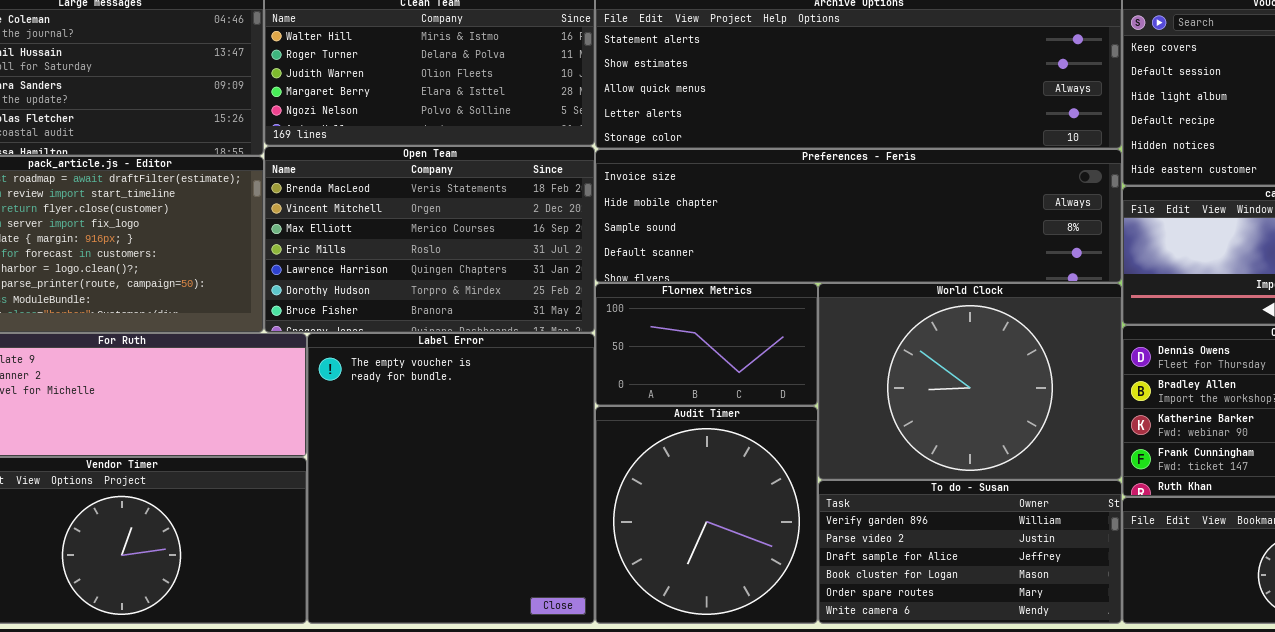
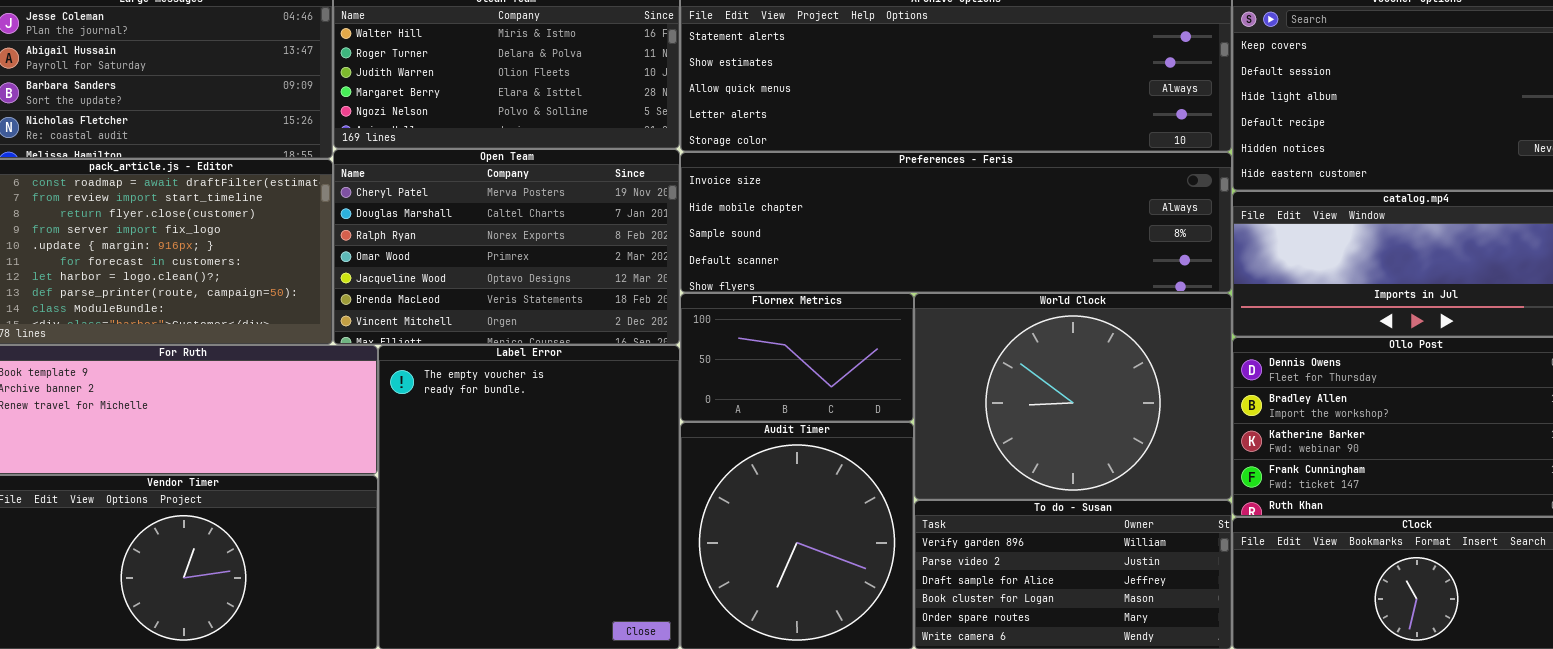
Open Team: [264,146,595,333] -> [333,149,680,345], scrolled up 5 rows

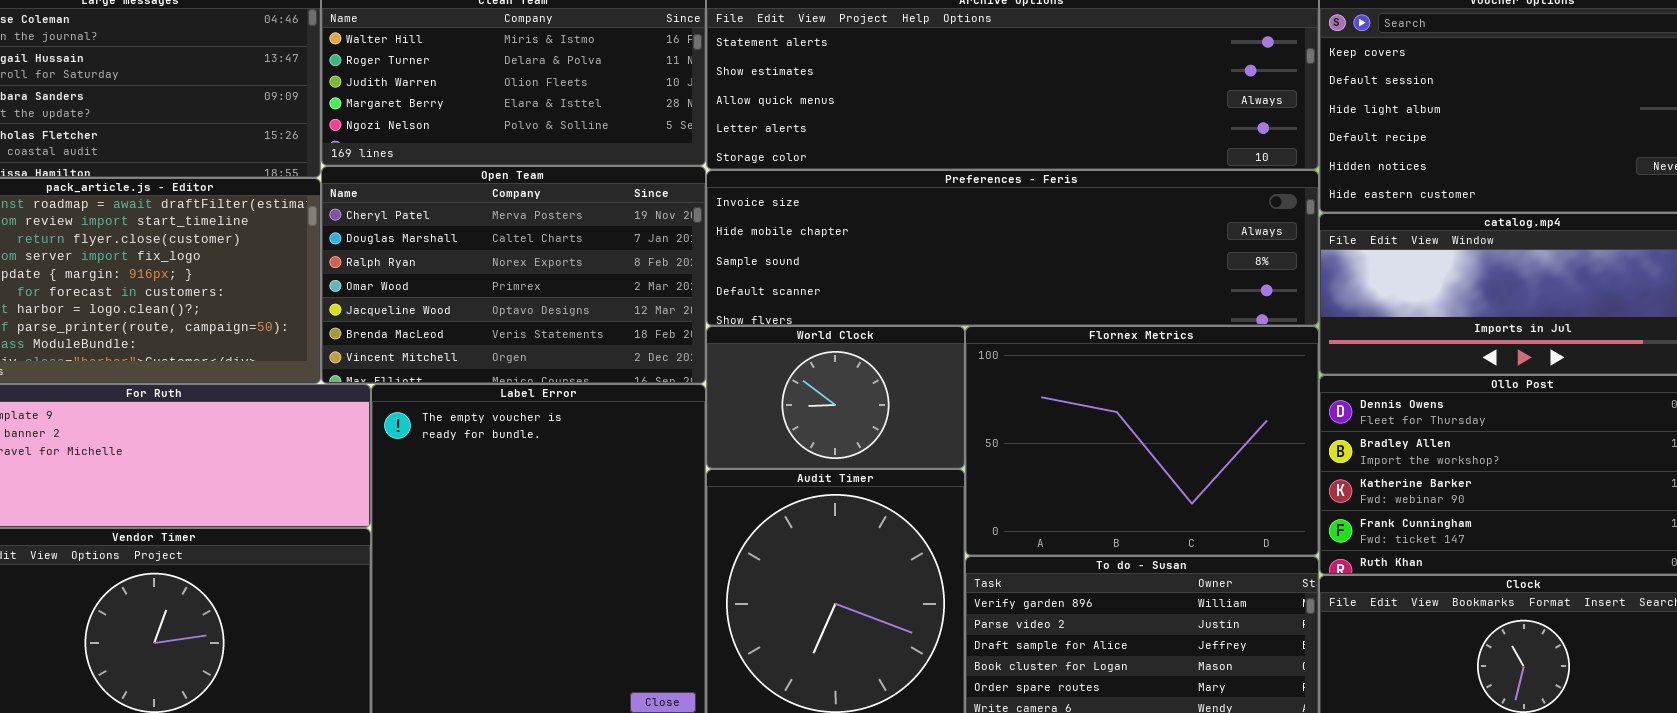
Flornex Metrics: [680,293,914,422] -> [965,326,1319,556], moved, resized
World Clock: [914,293,1232,500] -> [706,326,965,469], moved, resized

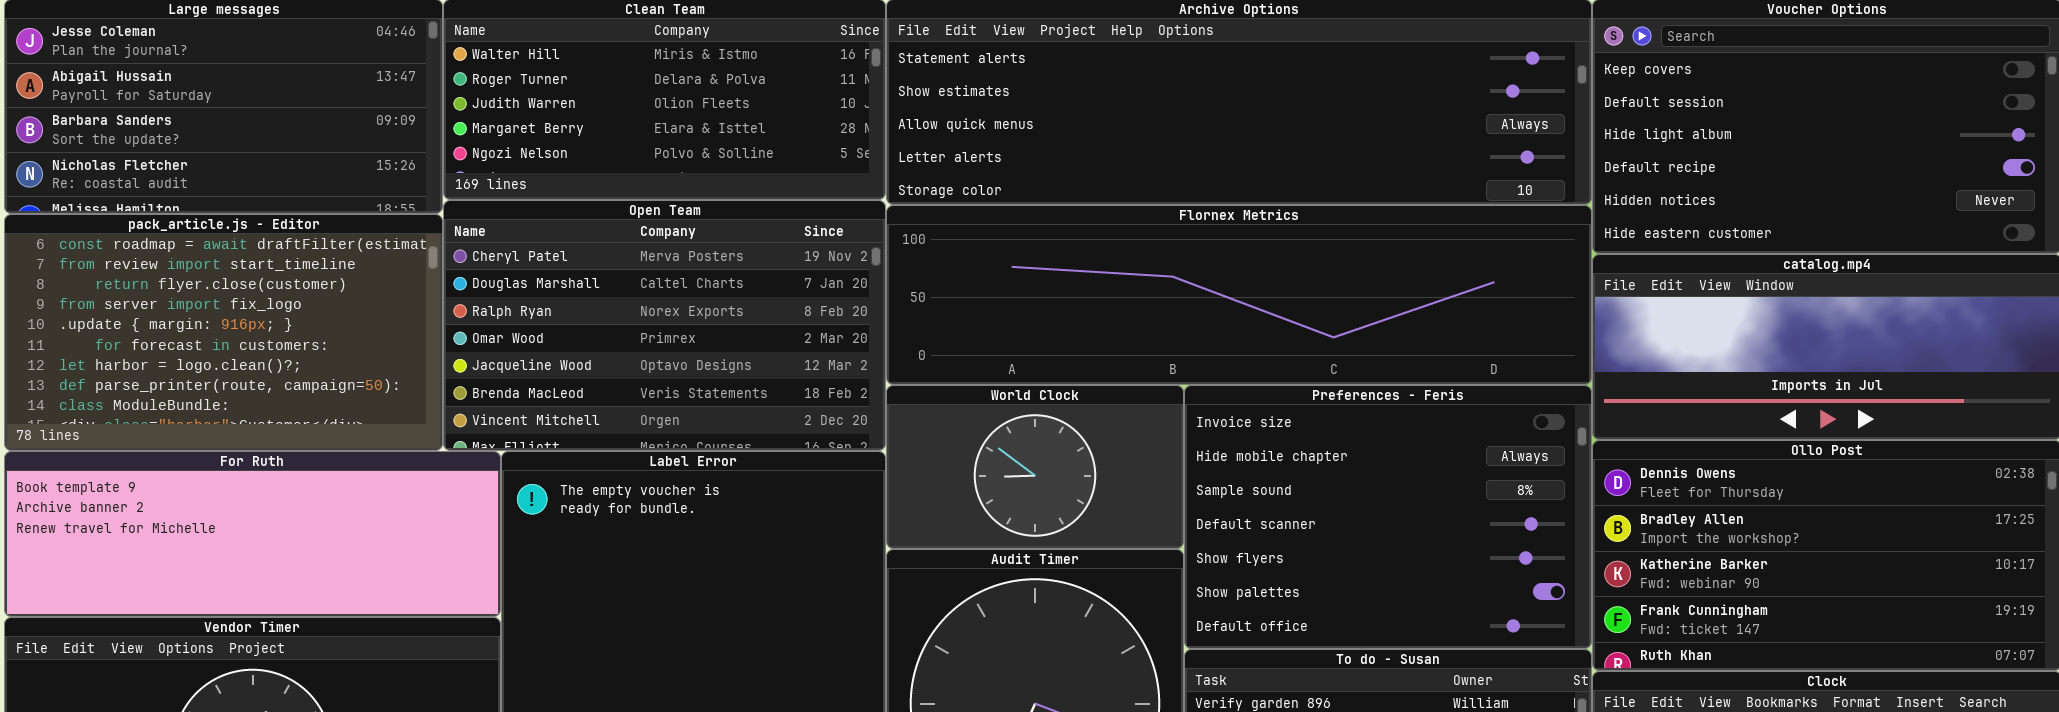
Preferences - Feris: [706,170,1319,326] -> [1184,385,1592,649], moved, resized
Flornex Metrics: [965,326,1319,556] -> [886,205,1592,385], moved, resized

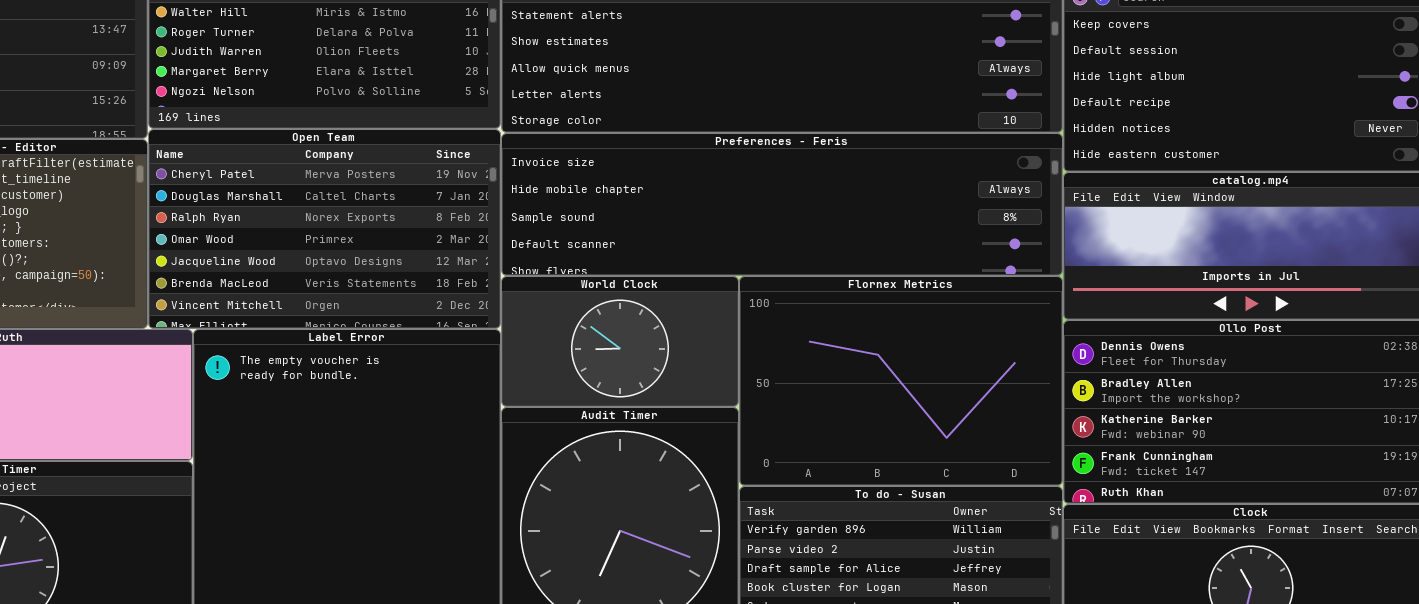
Flornex Metrics: [886,205,1592,385] -> [739,276,1063,486], moved, resized
Preferences - Feris: [1184,385,1592,649] -> [501,133,1063,276], moved, resized

